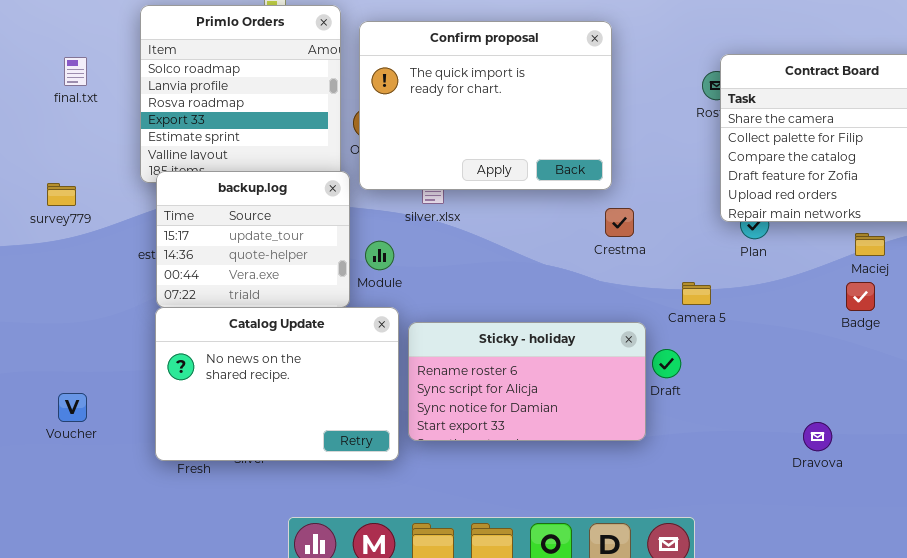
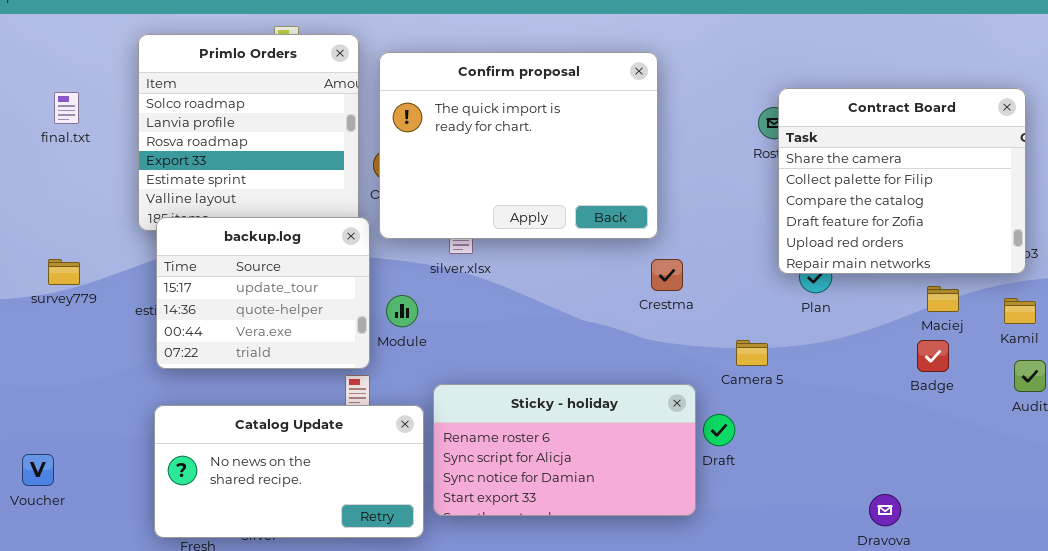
survey779: [47,183,76,206] -> [48,259,80,285], moved
Catalog Update: [155,307,399,461] -> [154,405,424,538], resized
Voucher: [58,393,87,422] -> [22,454,54,486], moved

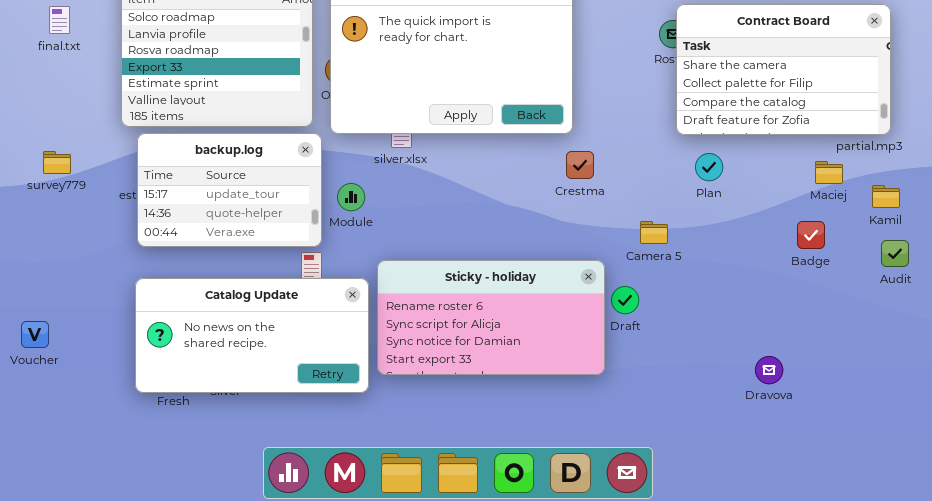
Contract Board: [778,88,1026,274] -> [676,4,891,135], resized
backup.log: [156,217,370,369] -> [137,133,322,247], resized
Maciej: [927,286,959,312] -> [815,161,843,184], moved

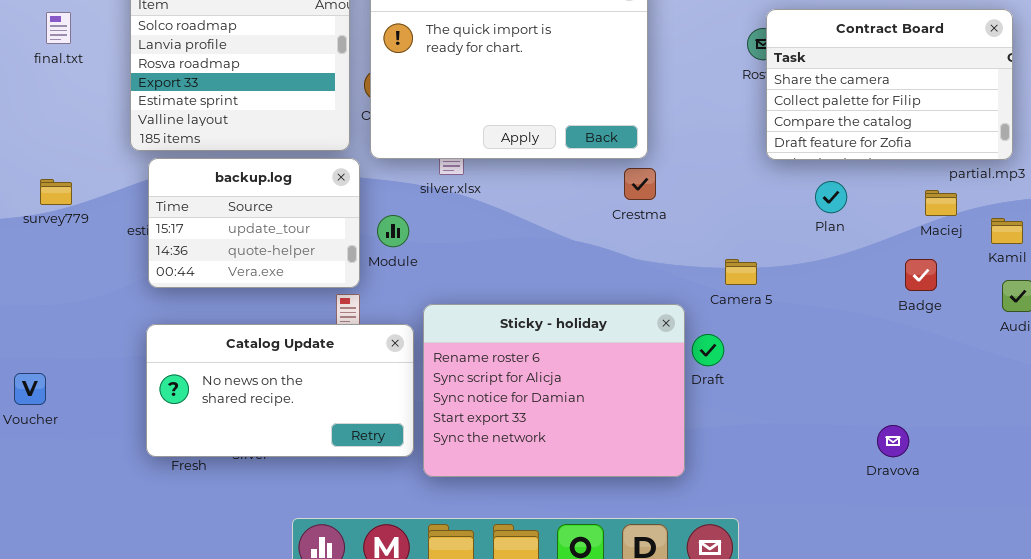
Crestma: [566,151,594,179] -> [624,168,656,200], moved
Plan: [695,153,723,181] -> [815,181,847,213], moved
Sticky - holiday: [377,260,605,375] -> [423,304,685,477], resized
Dravova: [755,356,783,384] -> [877,425,909,457], moved

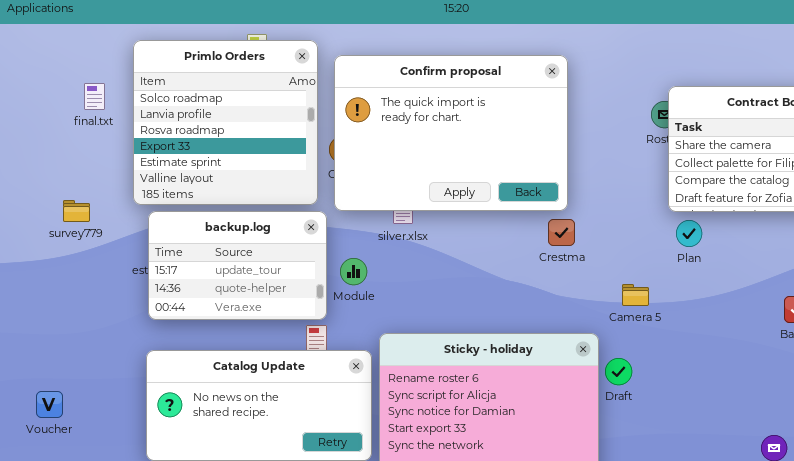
final.txt: [46,12,71,44] -> [84,83,105,110], moved
survey779: [40,179,72,205] -> [63,200,90,222], moved
Plan: [815,181,847,213] -> [676,220,702,247], moved
Camera 5: [725,259,757,285] -> [622,284,649,306], moved

